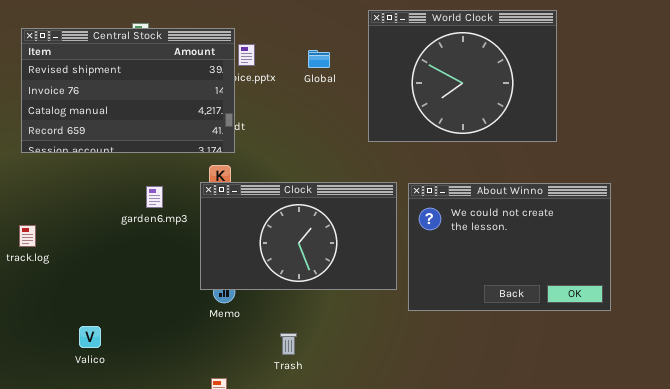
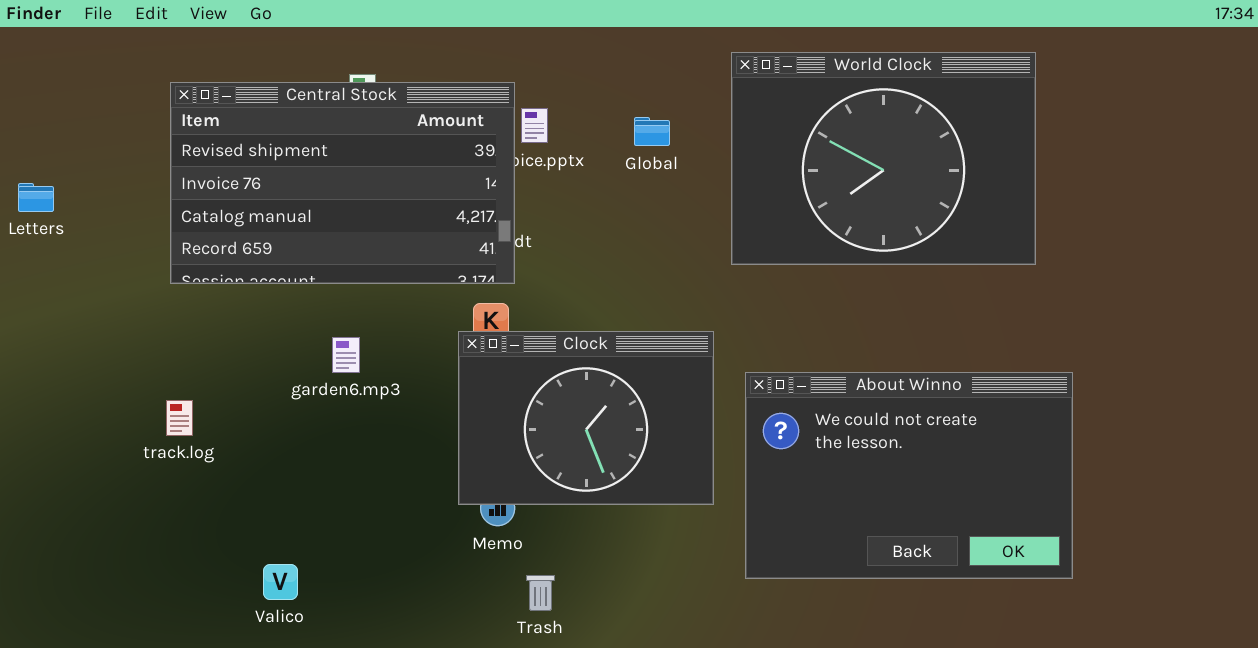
Clock: [200,182,397,290] -> [458,331,714,505], resized
About Winno: [408,183,611,311] -> [745,372,1073,579], moved
garden6.mp3: [146,186,163,208] -> [332,337,360,373], moved
Trash: [280,333,297,355] -> [526,575,555,611], moved

